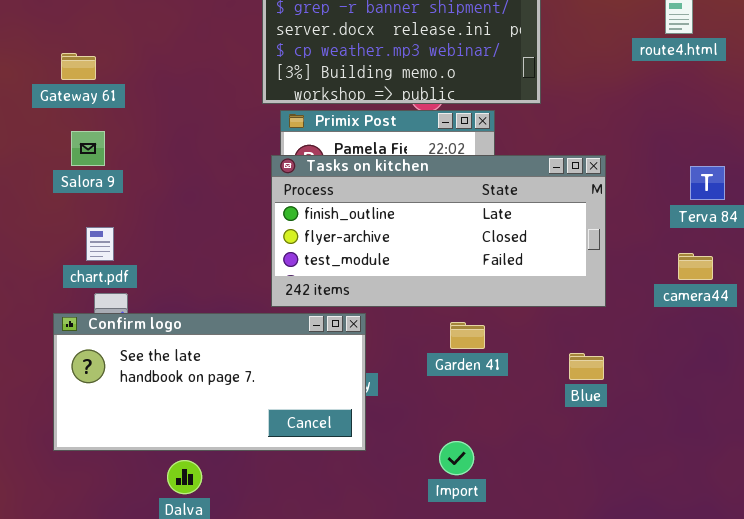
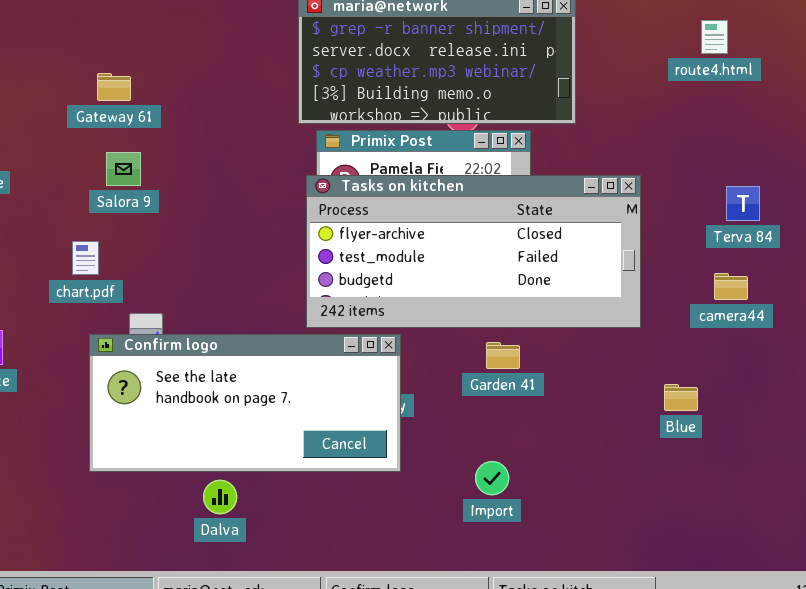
Tasks on kitchen: [271,155,606,307] -> [306,175,641,328], scrolled down 1 row
chart.pdf: [86,227,114,261] -> [72,241,99,275], moved
Blue: [569,353,604,380] -> [664,384,698,411], moved

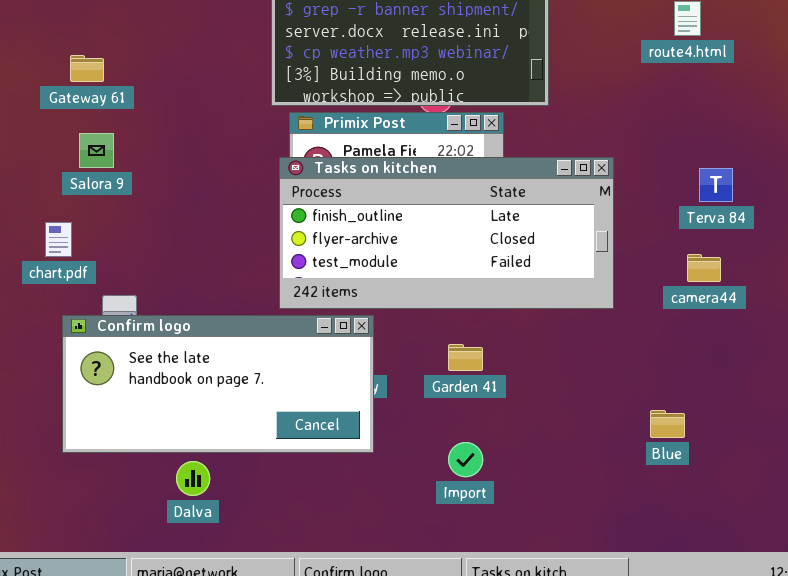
Tasks on kitchen: [306,175,641,328] -> [279,157,614,309], scrolled up 1 row
Garden 41: [486,342,520,369] -> [448,344,483,371], moved
Blue: [664,384,698,411] -> [650,410,685,438], moved

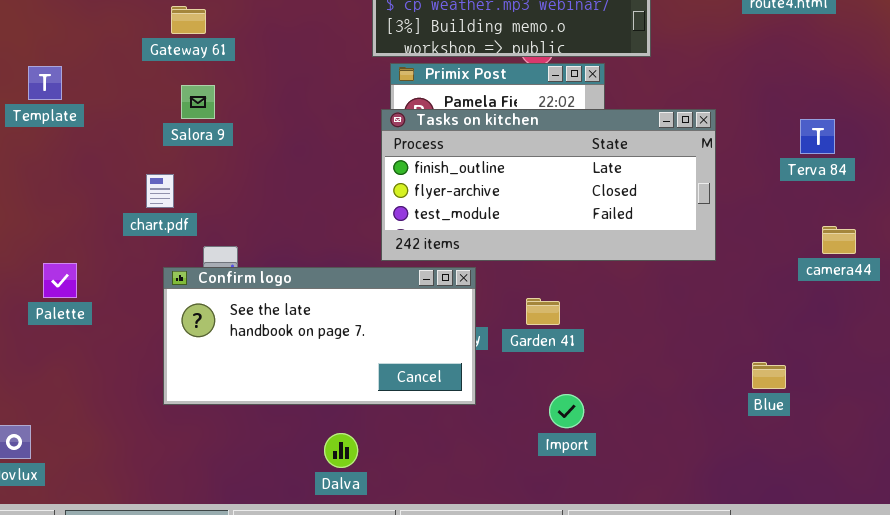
camera44: [687,254,721,282] -> [822,226,856,254], moved
Garden 41: [448,344,483,371] -> [526,298,560,325], moved
Dalva: [176,461,210,496] -> [324,433,358,468], moved

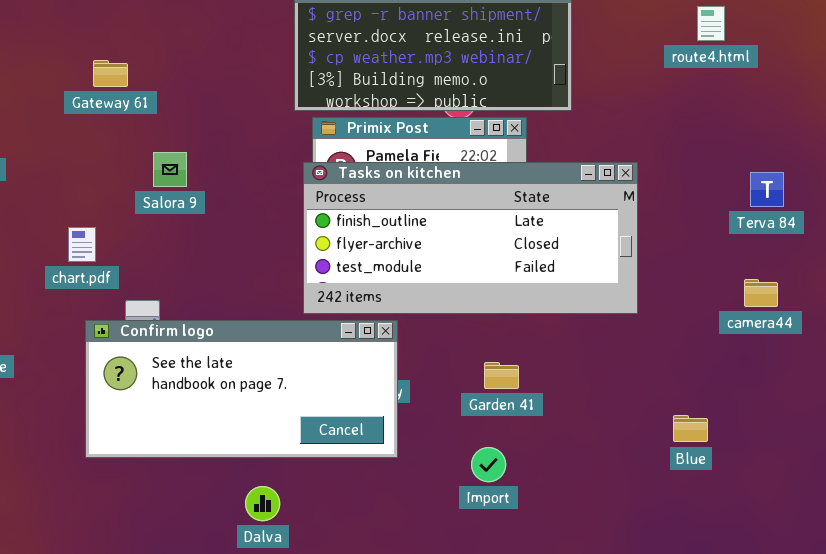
Salora 9: [181,85,215,119] -> [153,152,187,187], moved
Terva 84: [800,119,835,154] -> [750,172,784,207], moved
Garden 41: [526,298,560,325] -> [484,362,519,389], moved

